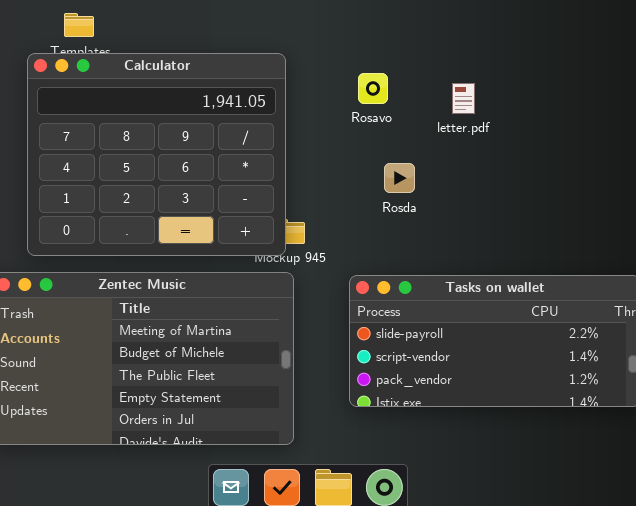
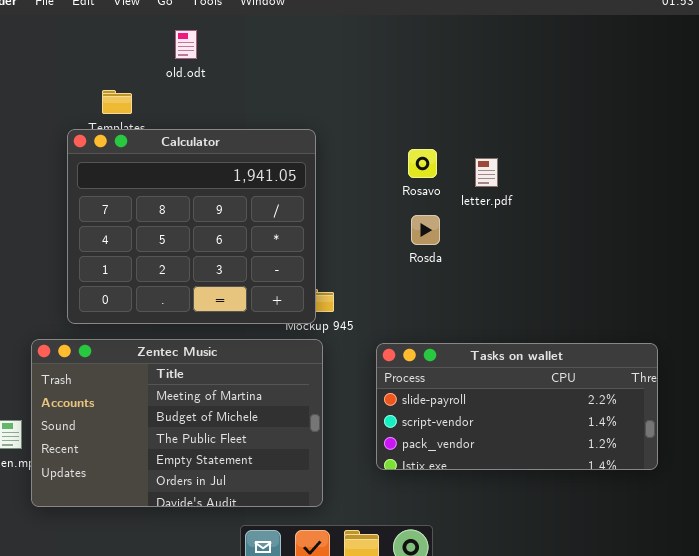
Rosavo: [358,73,388,104] -> [408,149,437,178], moved
Rosda: [384,163,415,193] -> [411,215,440,245], moved

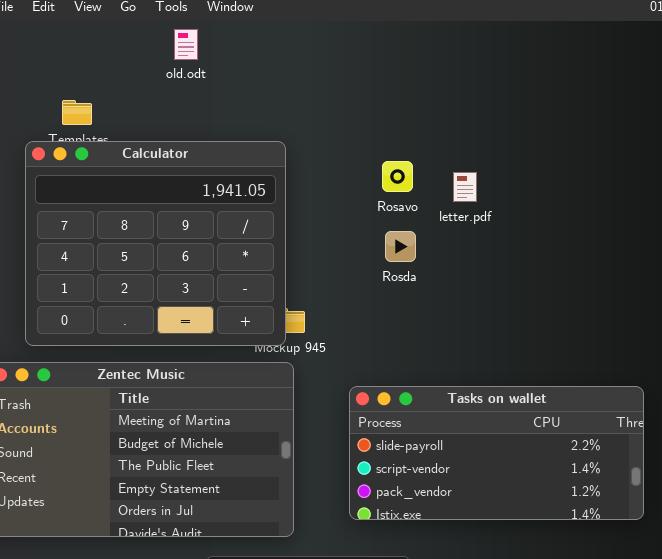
old.odt: [175,30,197,59] -> [174,29,198,60], moved
Tasks on wallet: [376,343,658,470] -> [349,386,644,520], moved

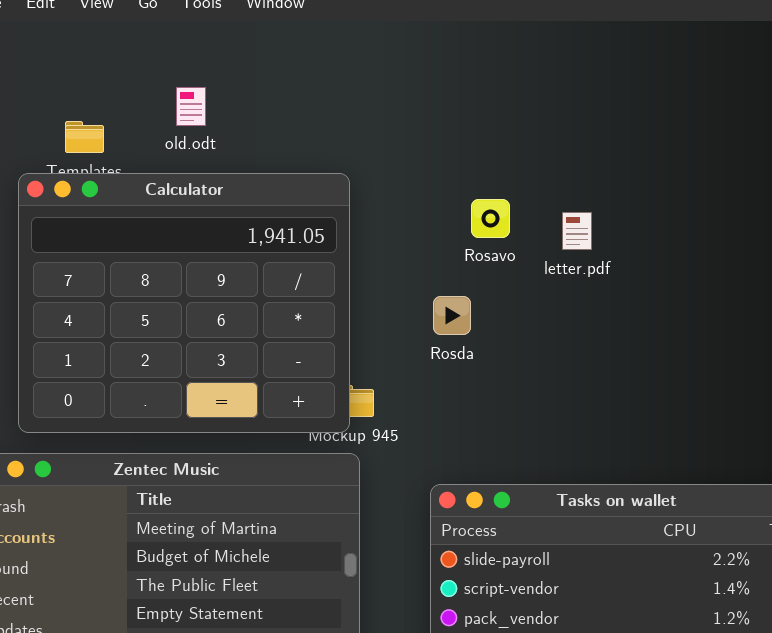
old.odt: [174,29,198,60] -> [176,87,206,126], moved
Rosda: [385,231,416,262] -> [433,296,471,335], moved

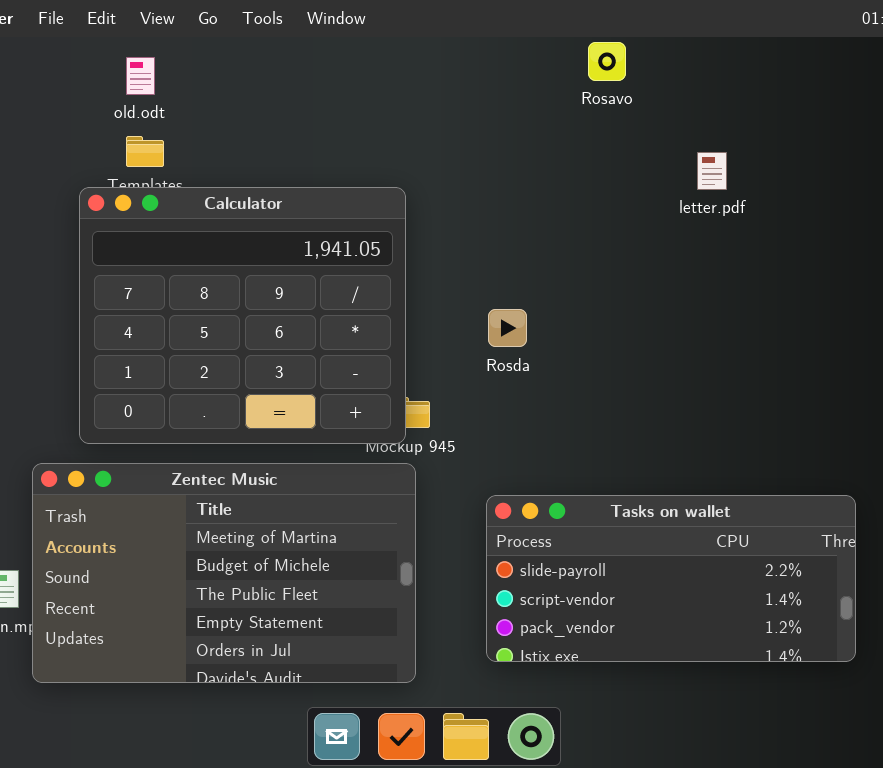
old.odt: [176,87,206,126] -> [126,57,155,95], moved
Rosavo: [471,199,510,238] -> [588,42,626,81], moved
letter.pdf: [562,212,592,250] -> [697,152,727,190], moved

